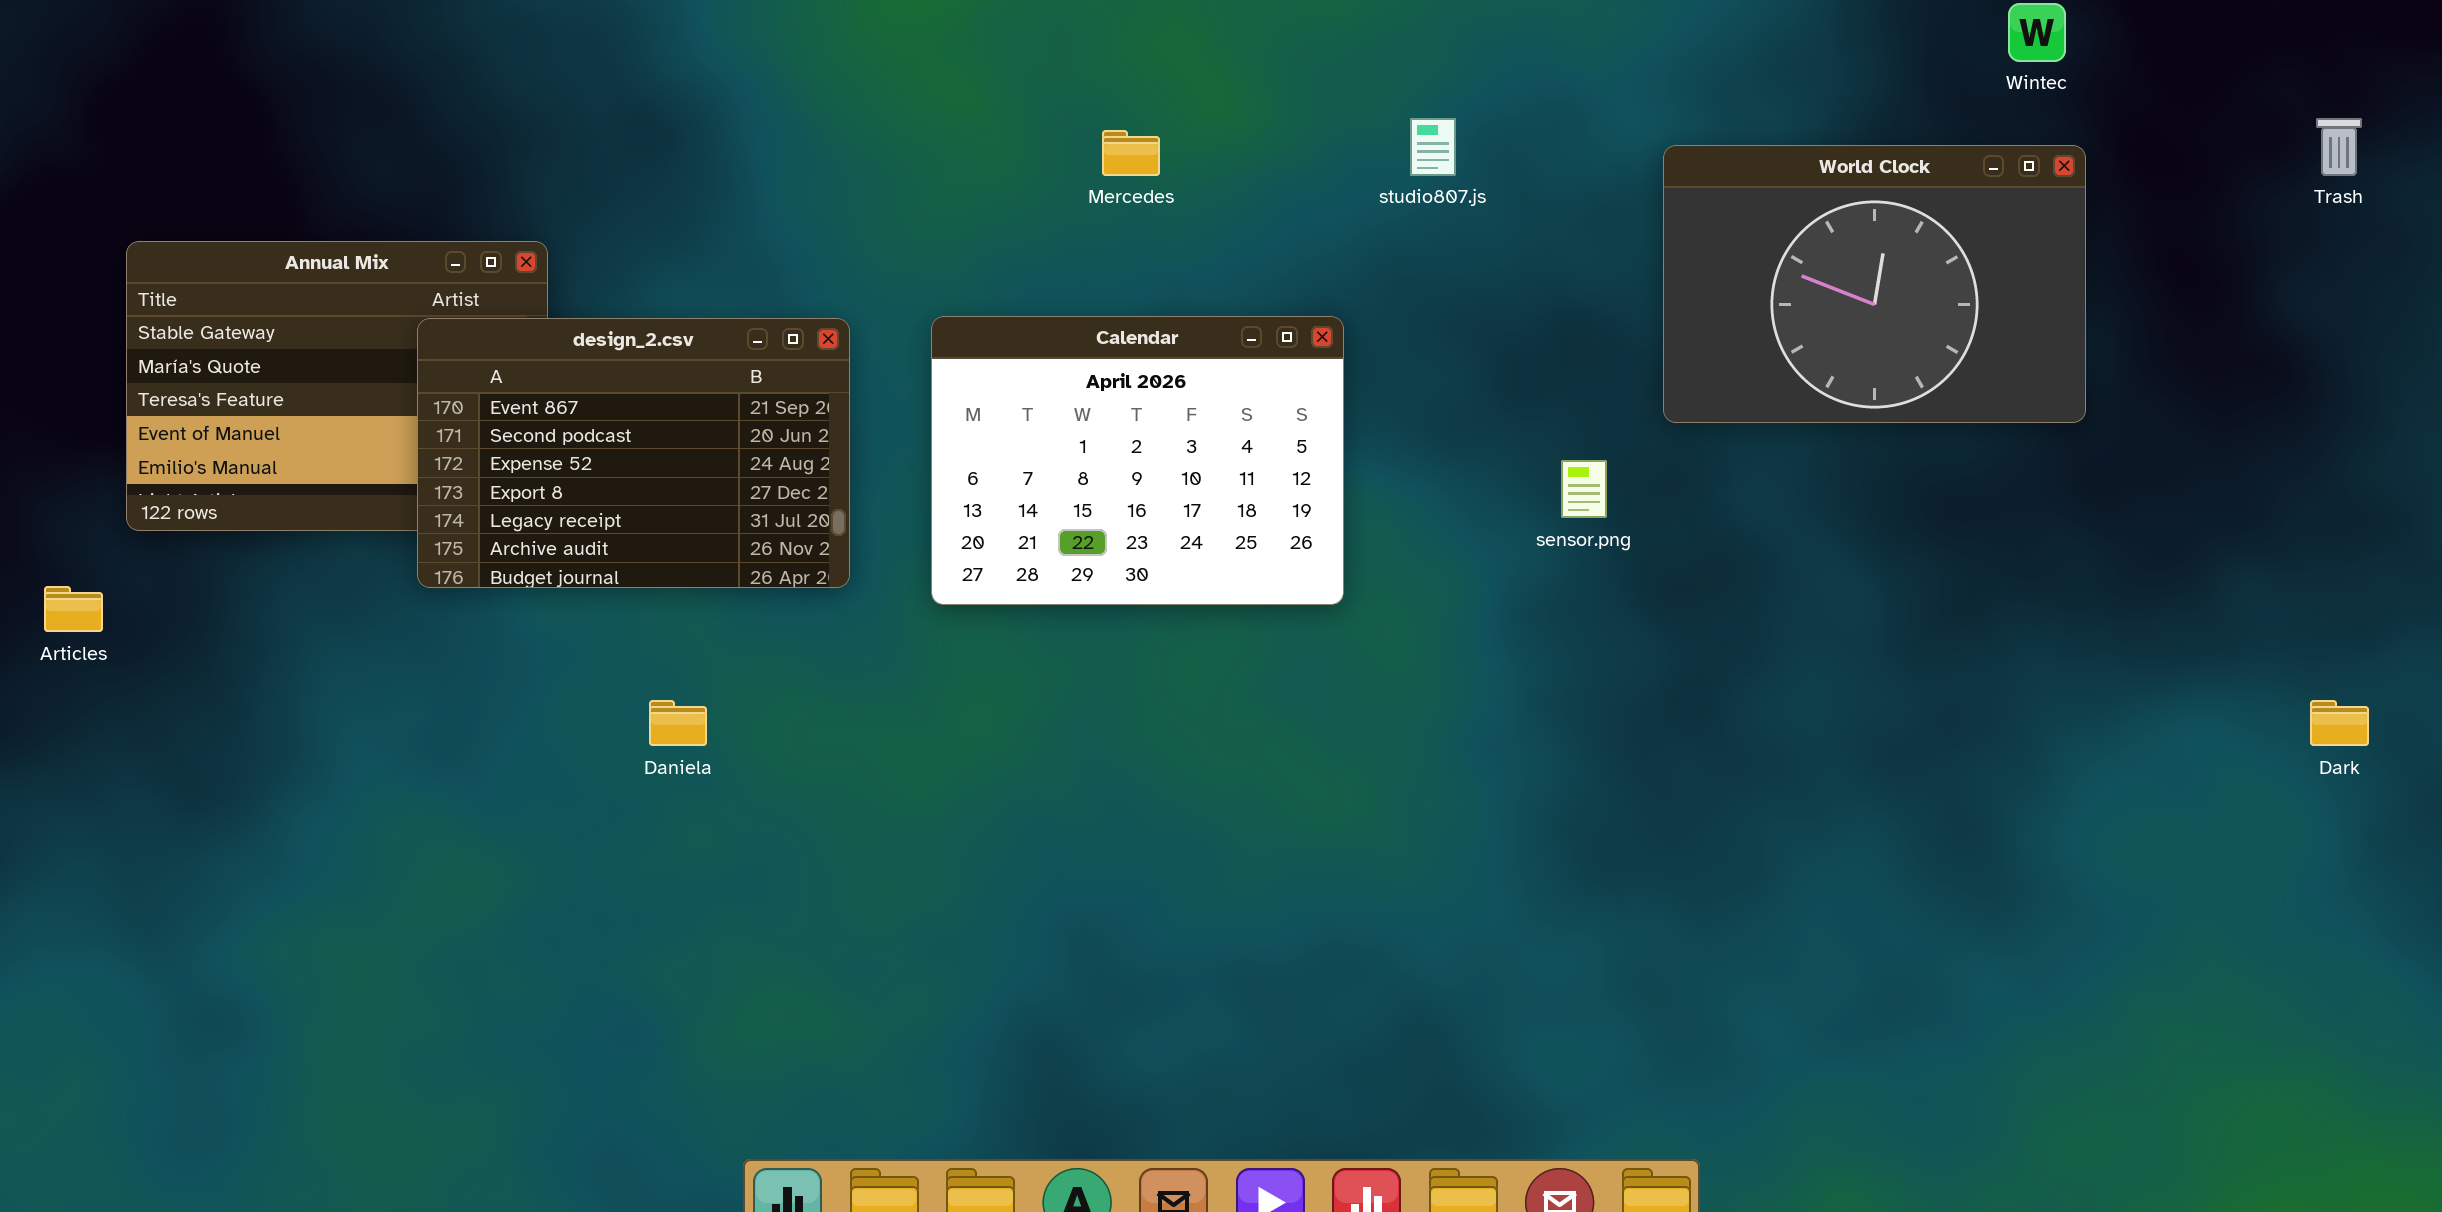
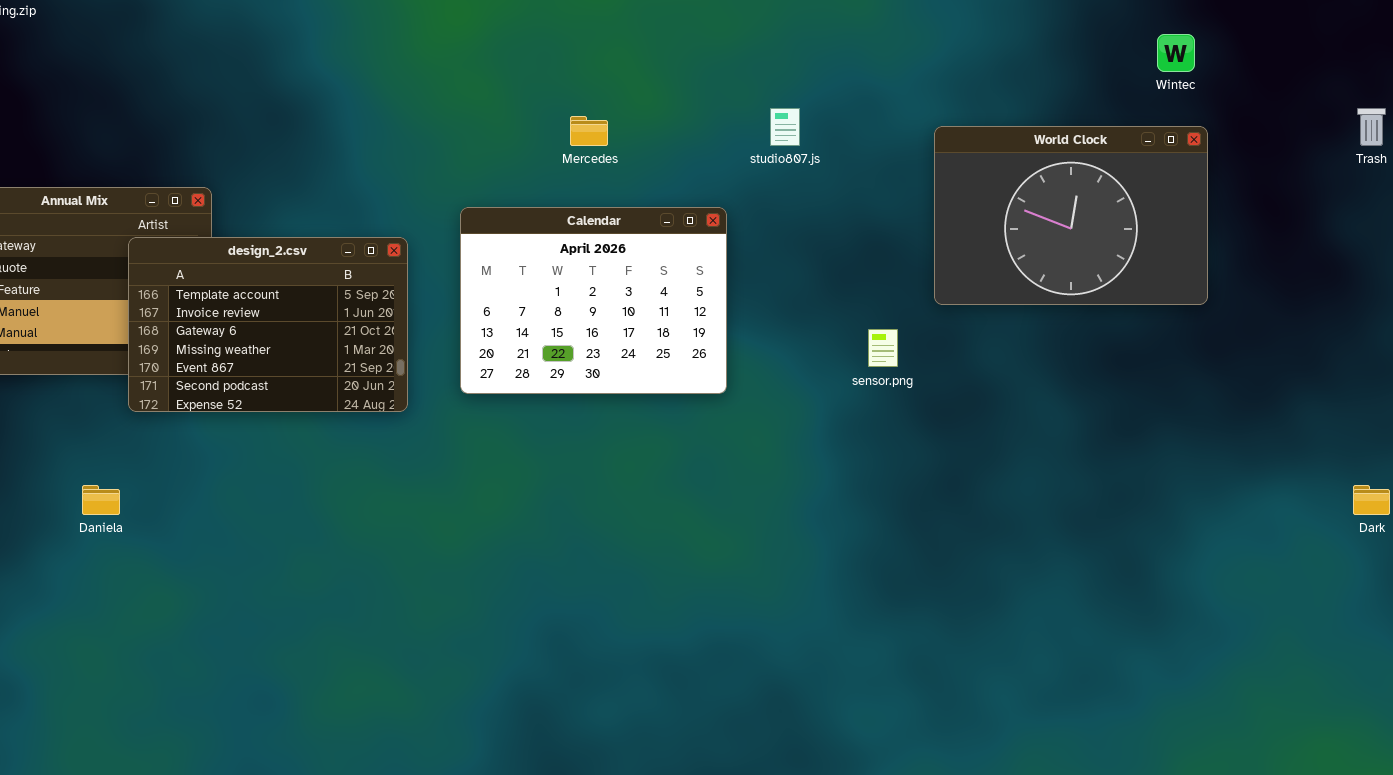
Calendar: [931,316,1344,605] -> [460,207,727,394], moved
design_2.csv: [417,318,850,588] -> [128,237,408,412], scrolled up 4 rows
Daniela: [649,700,707,746] -> [82,485,120,515], moved

